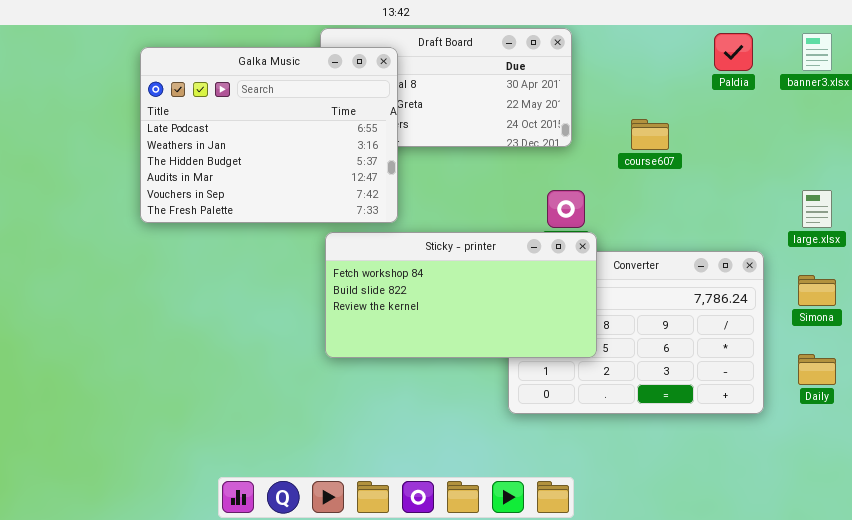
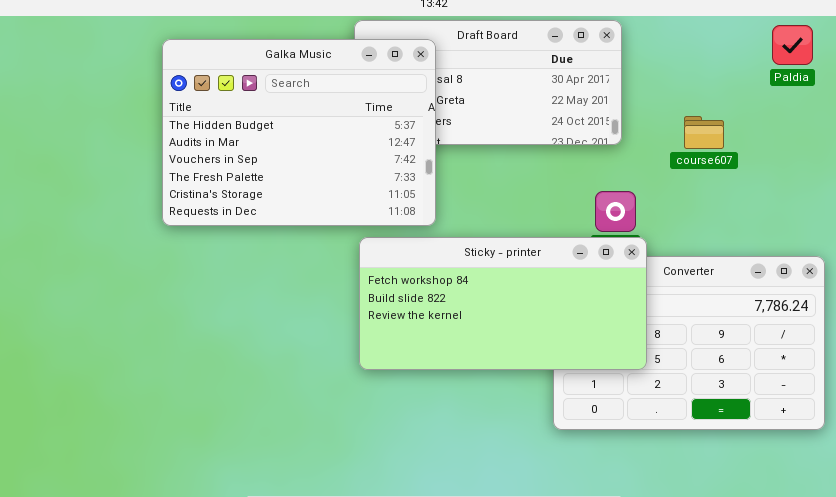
Galka Music: [140,47,398,223] -> [162,39,436,226], scrolled down 2 rows

